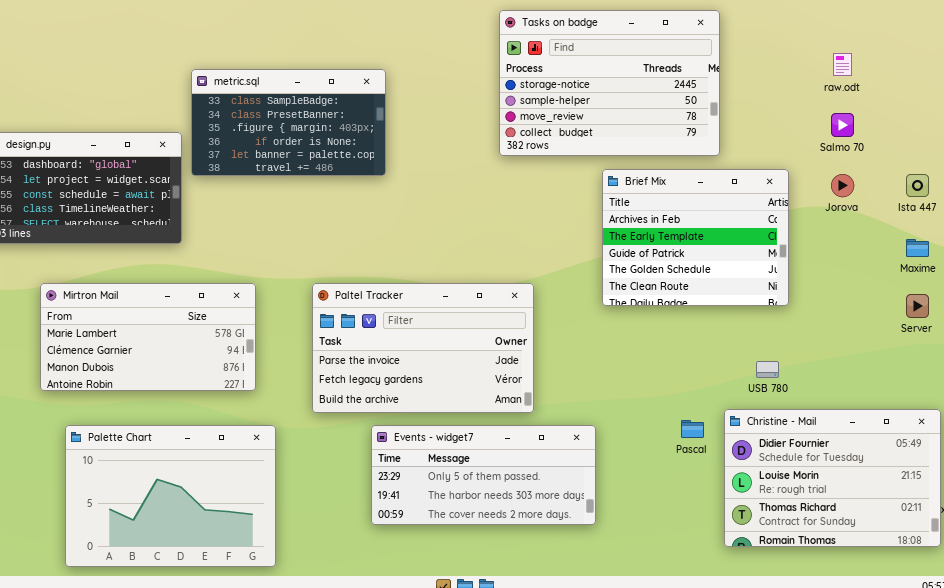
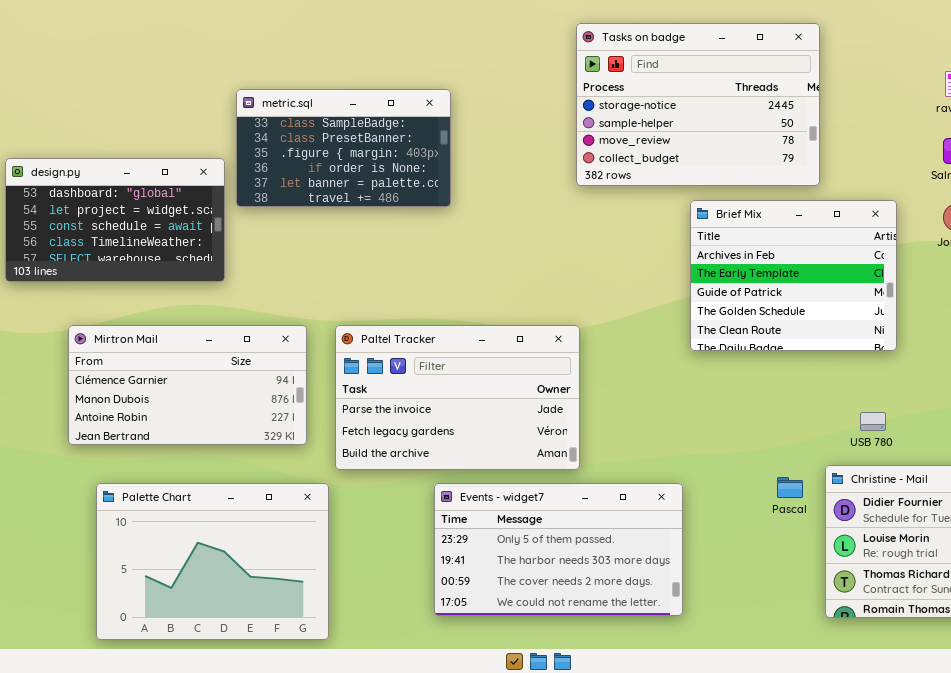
Mirtron Mail: [40,283,256,391] -> [68,325,307,445], scrolled down 1 row
Paltel Tracker: [312,283,534,413] -> [335,325,580,470], moved
Events - widget7: [371,425,596,525] -> [434,483,683,616], resized

